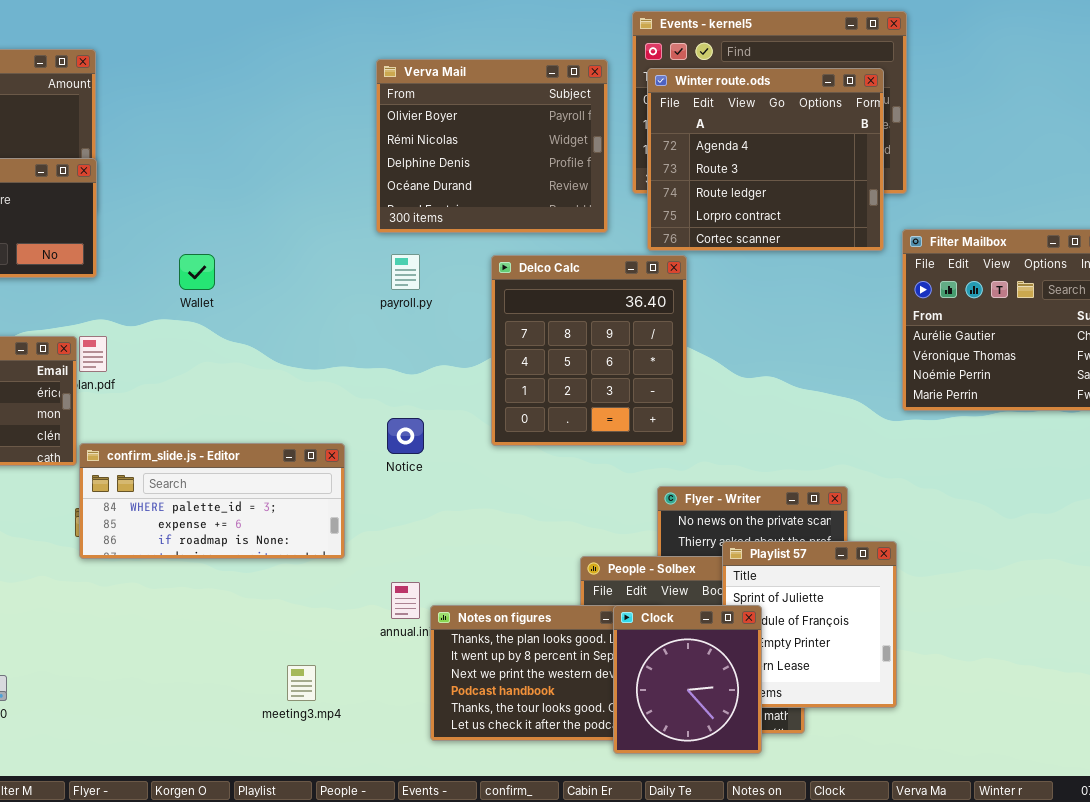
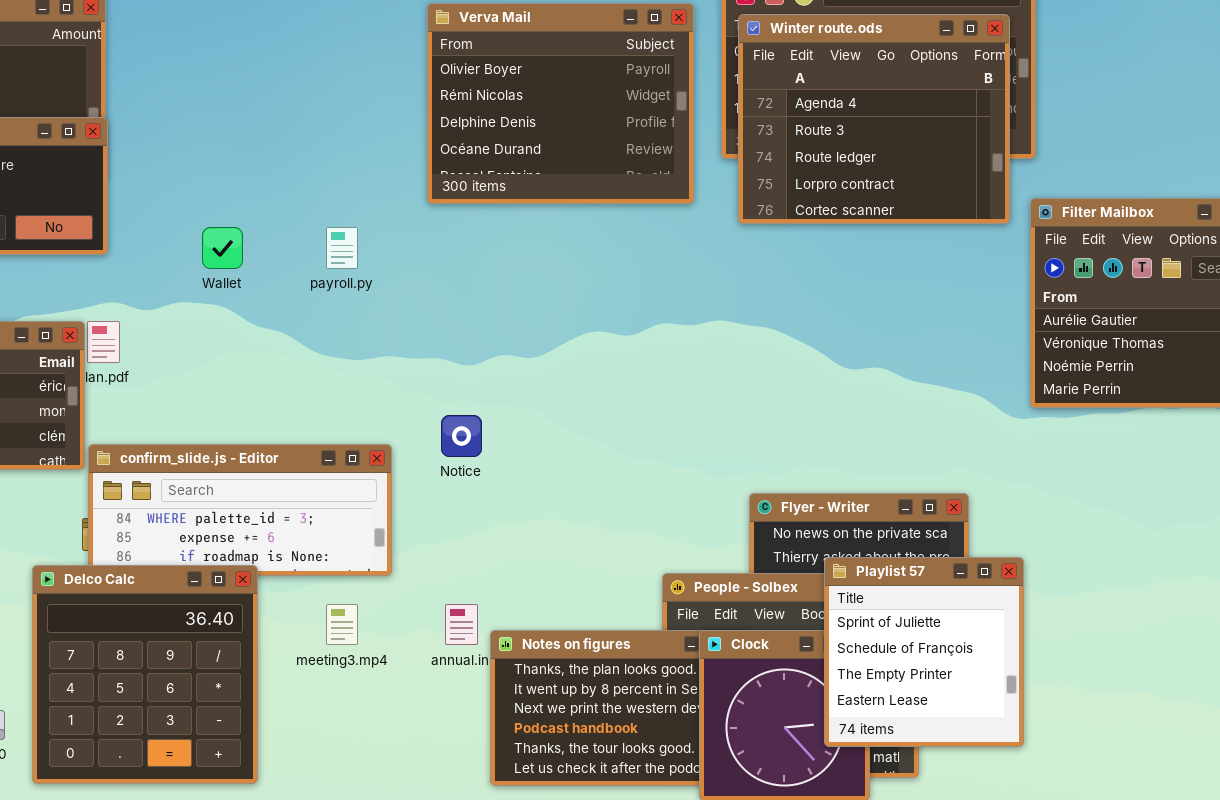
payroll.py: [391,254,420,290] -> [326,227,358,269], moved
Delco Calc: [491,255,687,446] -> [32,565,258,784], moved
Playlist 57: [722,541,897,708] -> [824,557,1024,747], raised
meeting3.mp4: [287,665,316,701] -> [326,604,358,645], moved

